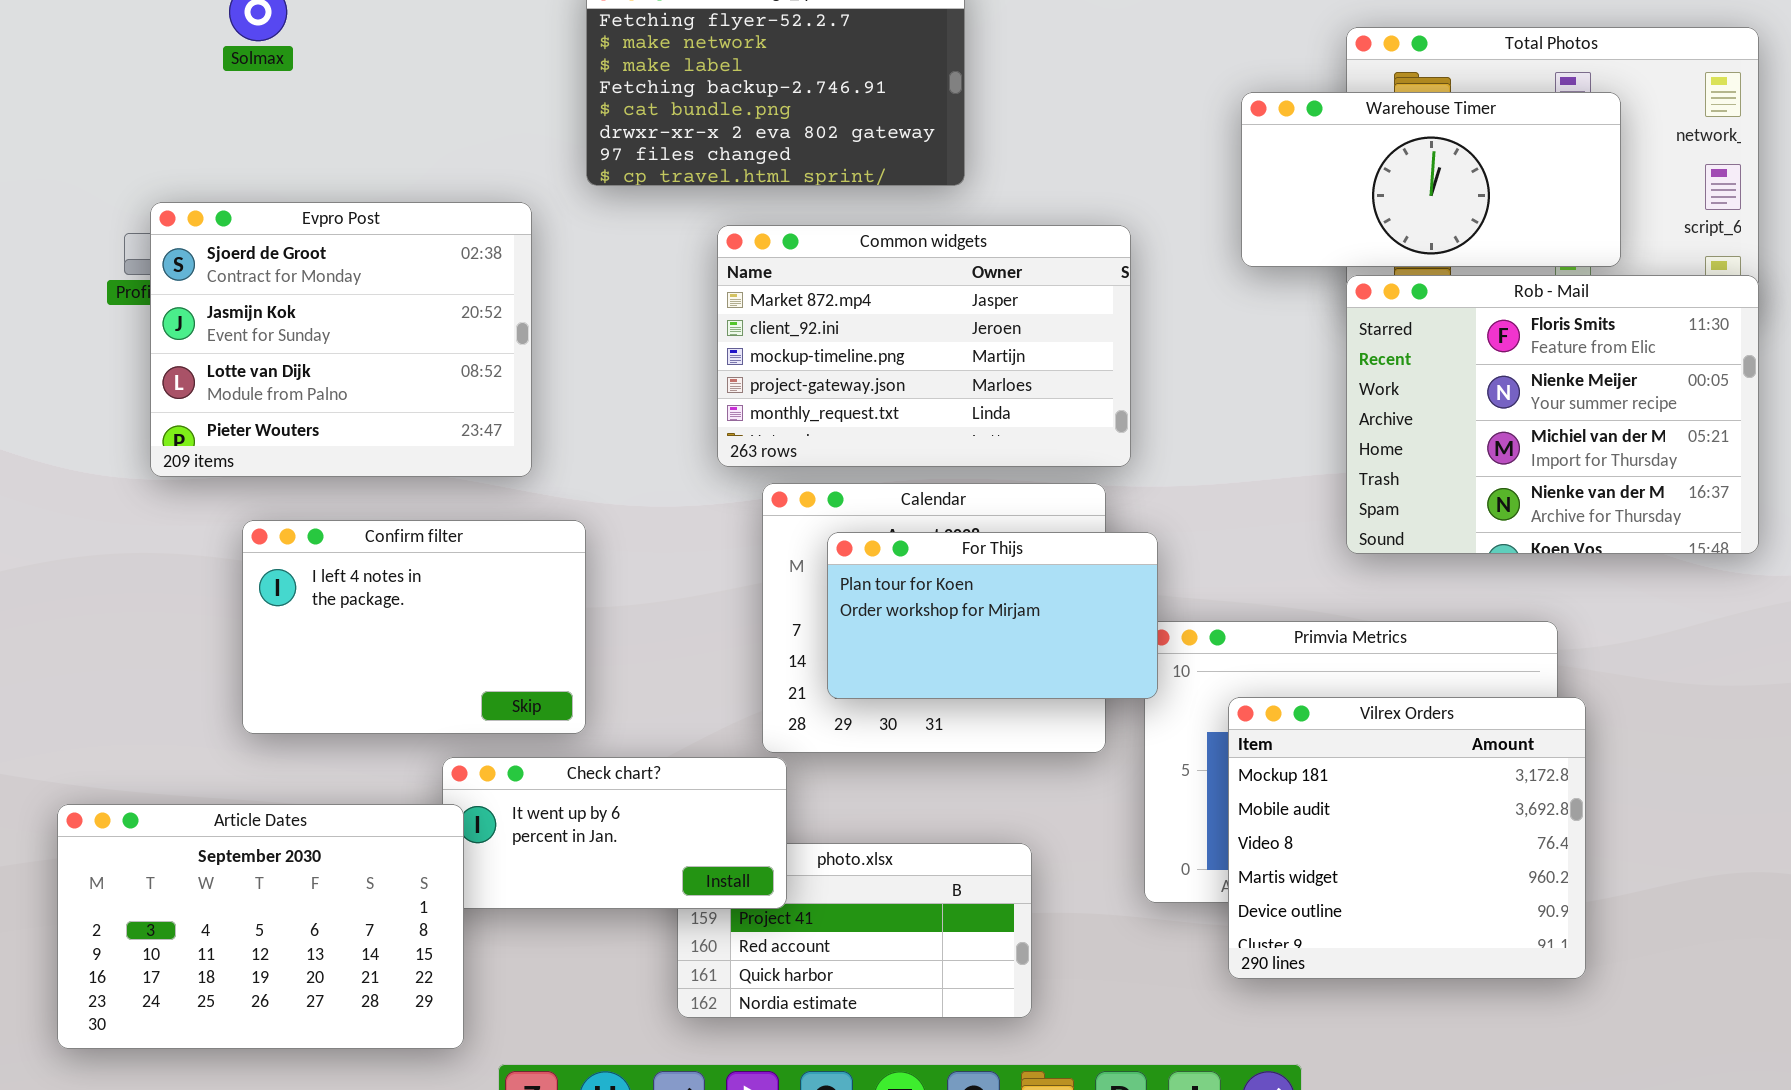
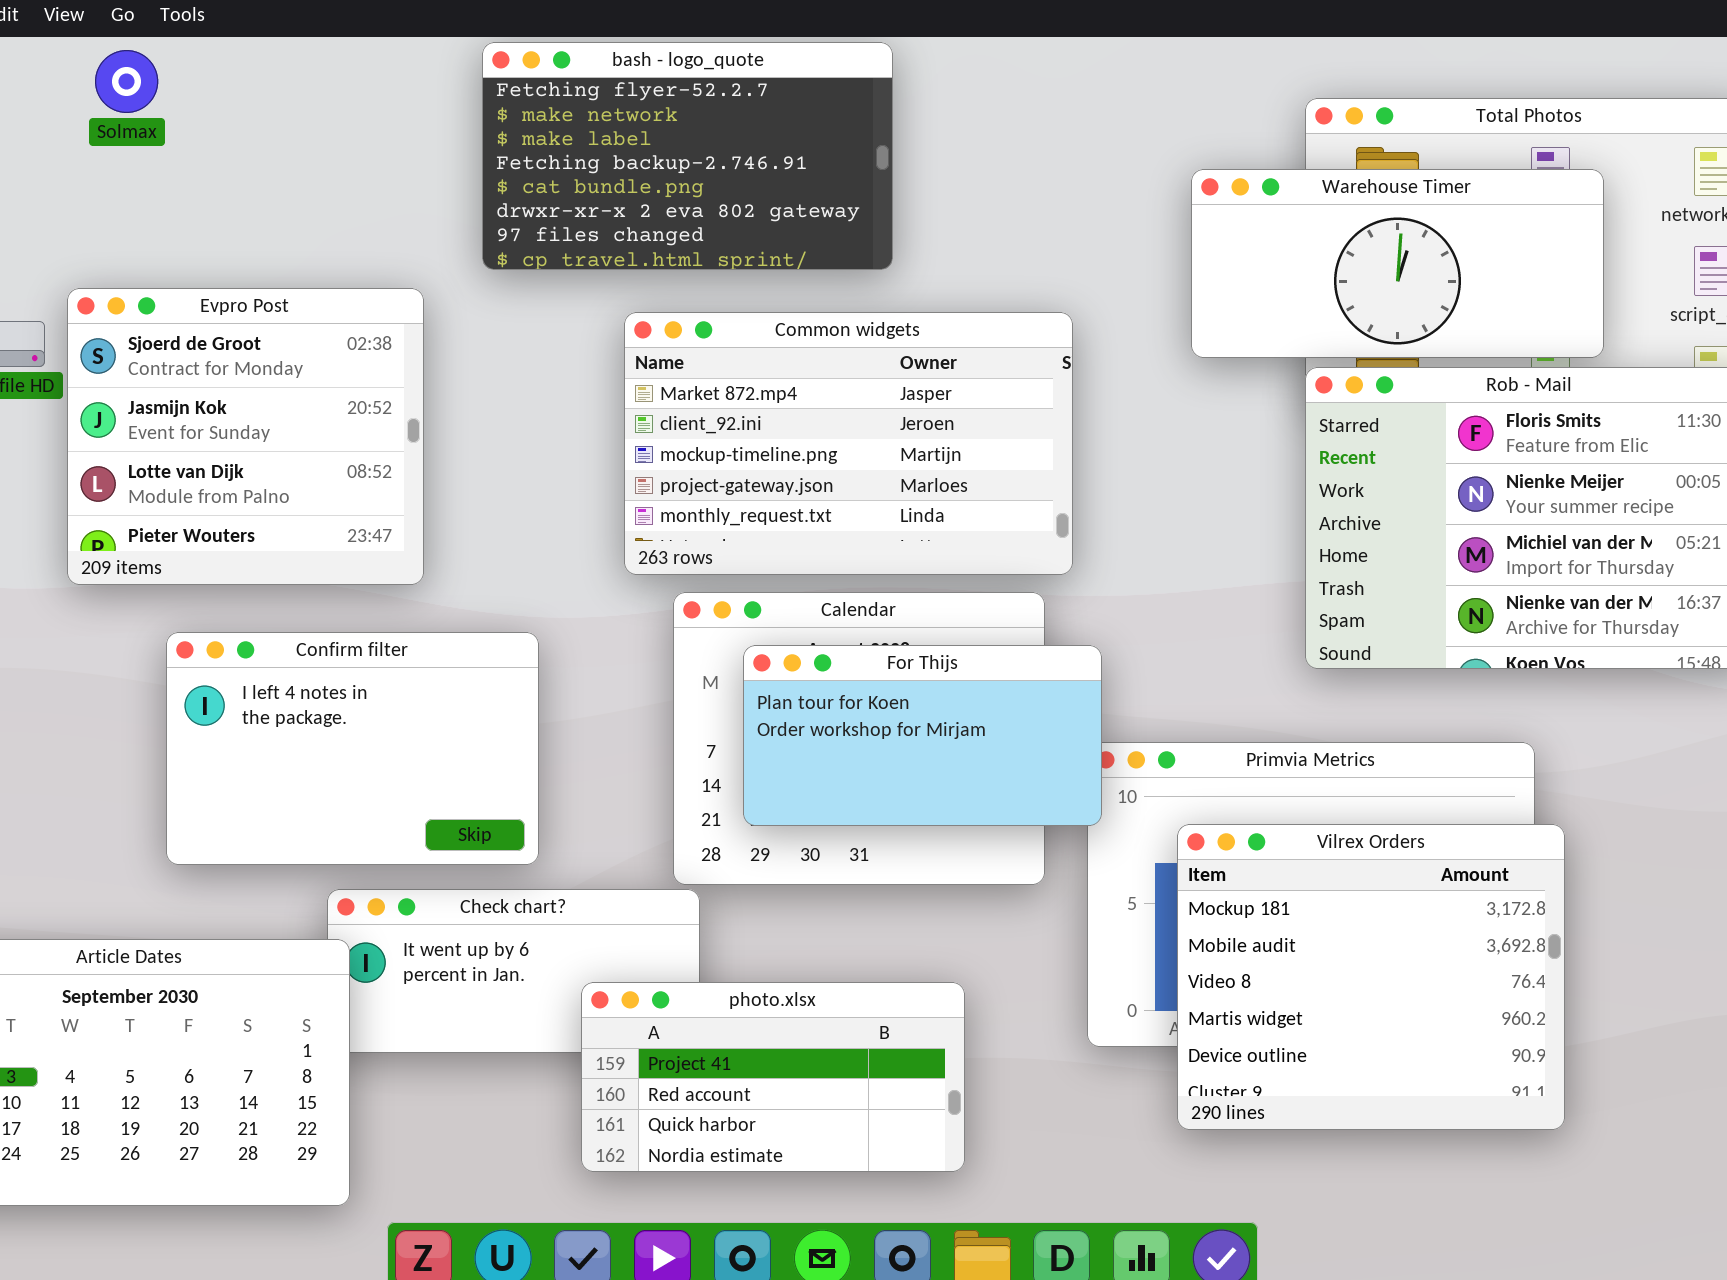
Evpro Post: [150,202,532,477] -> [67,288,424,585], resized
Confirm filter: [242,520,586,734] -> [166,632,539,865], moved
photo.xlsx: [677,843,1032,1018] -> [581,982,965,1172], raised

